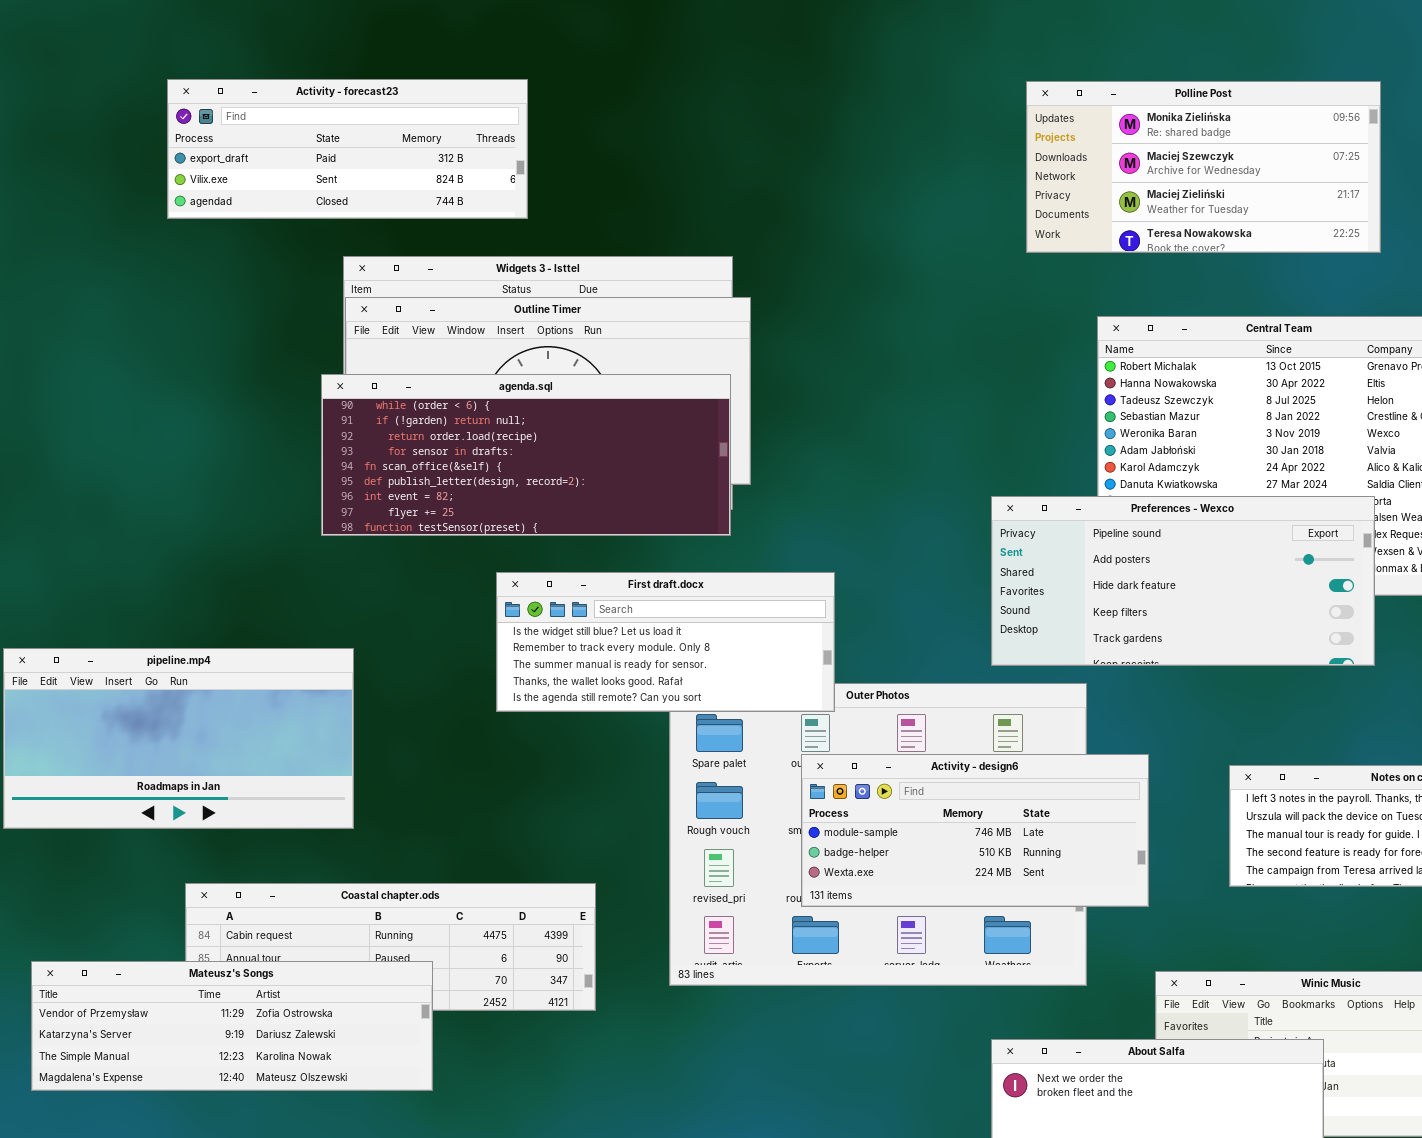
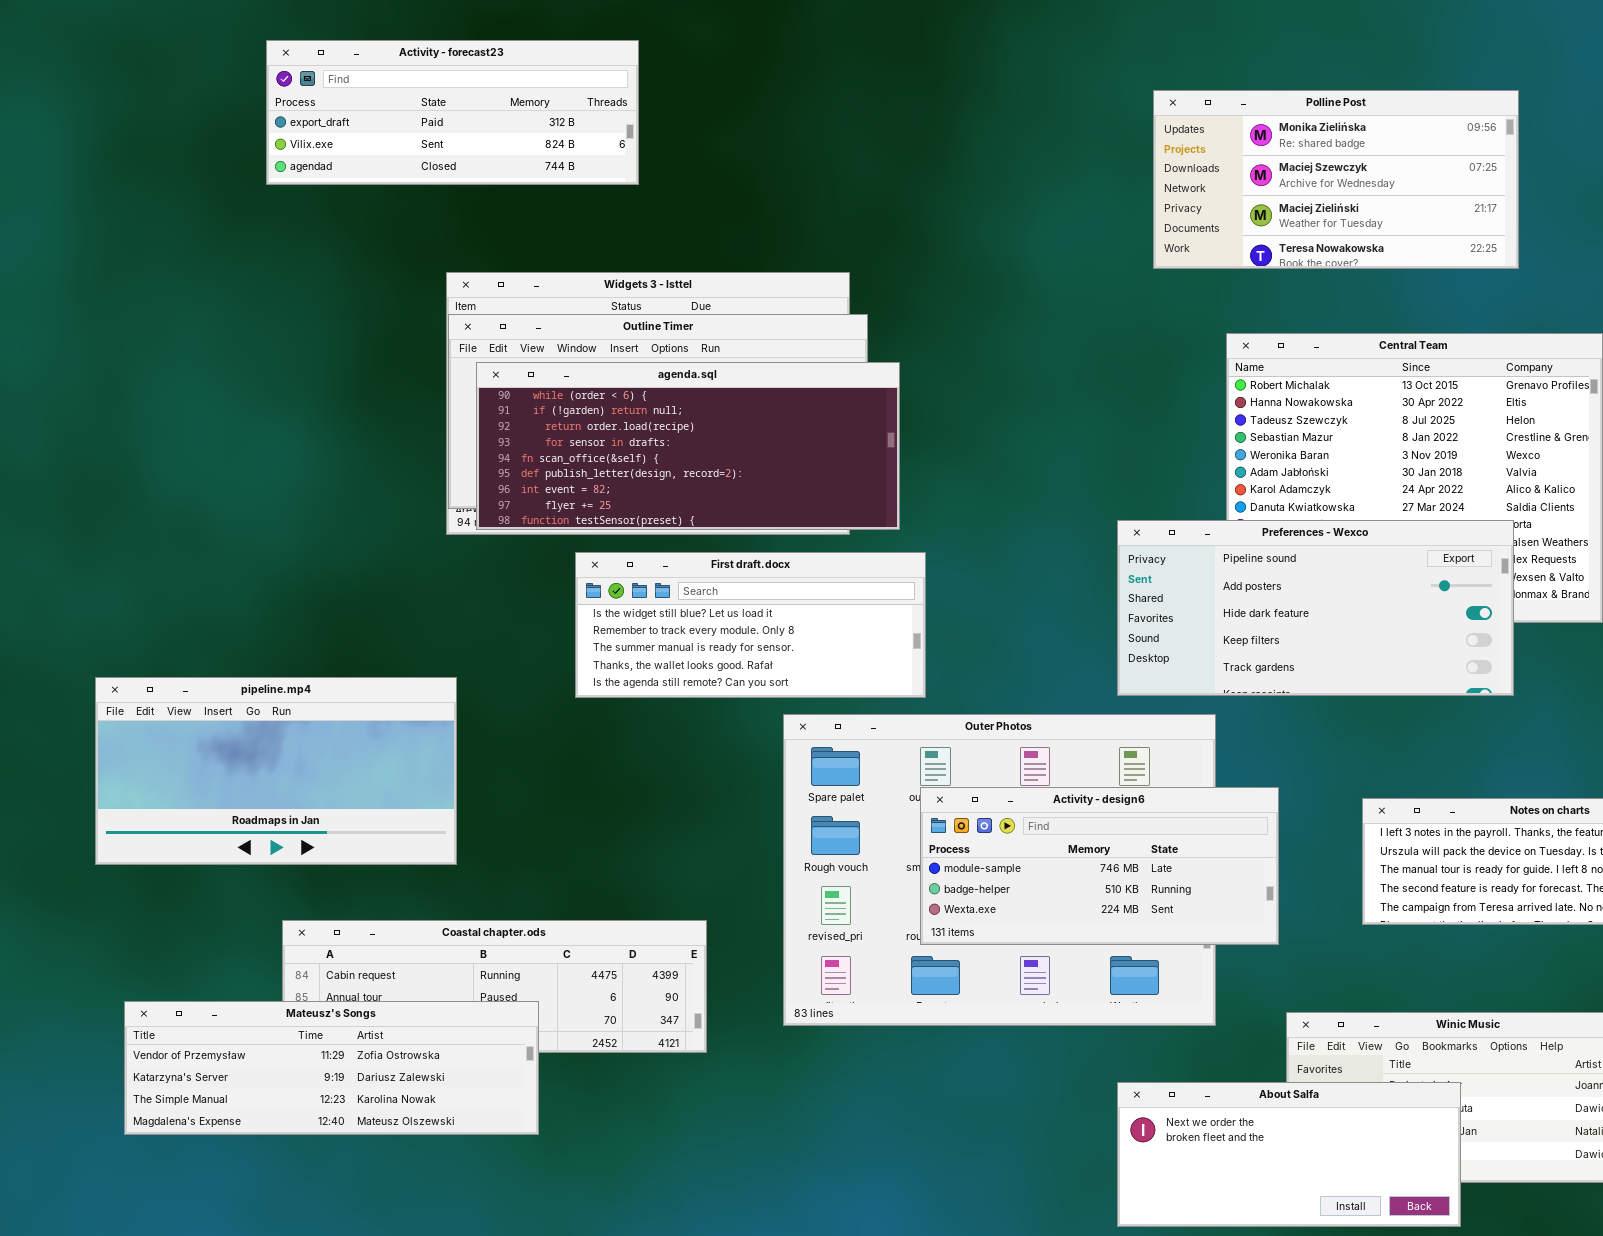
Activity - forecast23: [167,79,528,219] -> [266,40,639,185], moved
agenda.sql: [321,374,731,536] -> [476,362,900,530], moved
First draft.docx: [496,572,835,712] -> [575,552,926,698], moved

